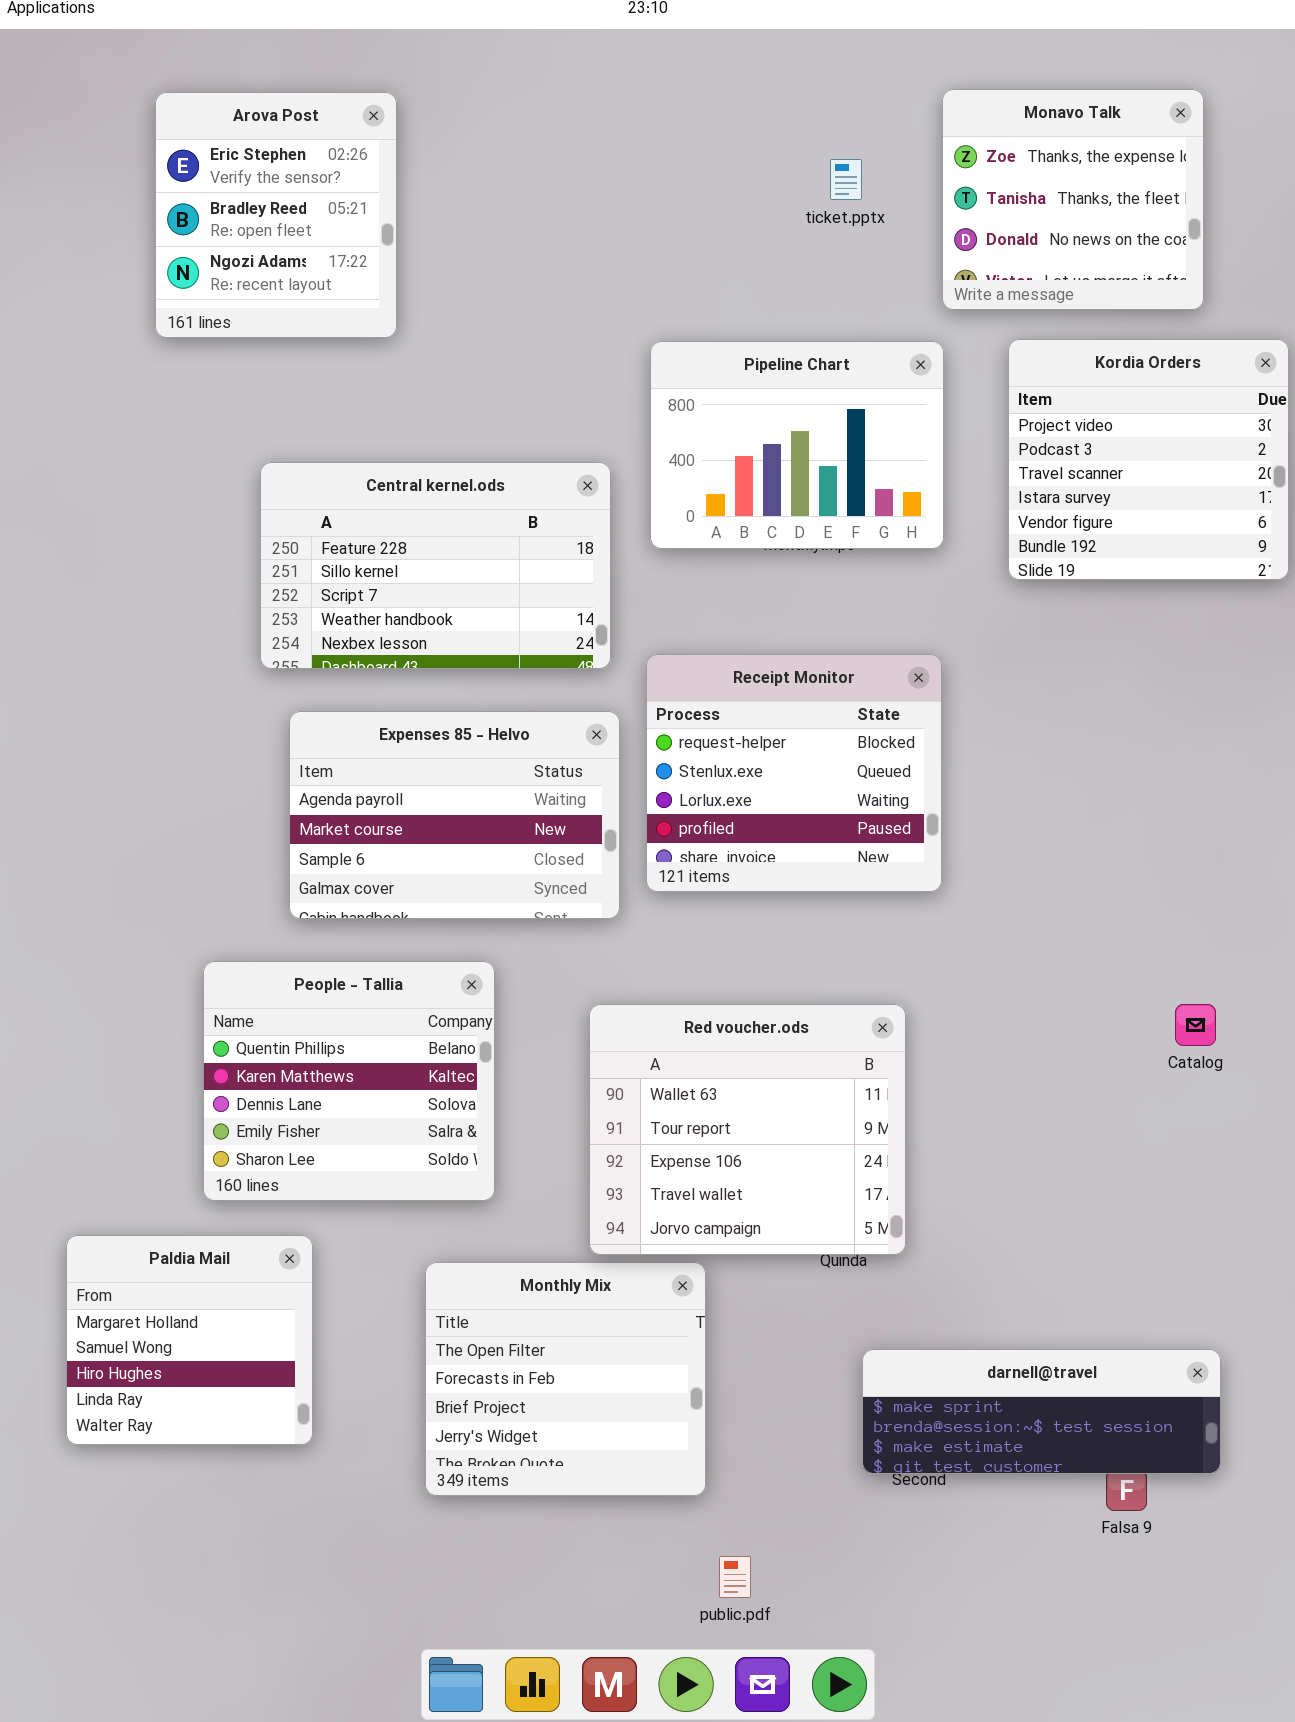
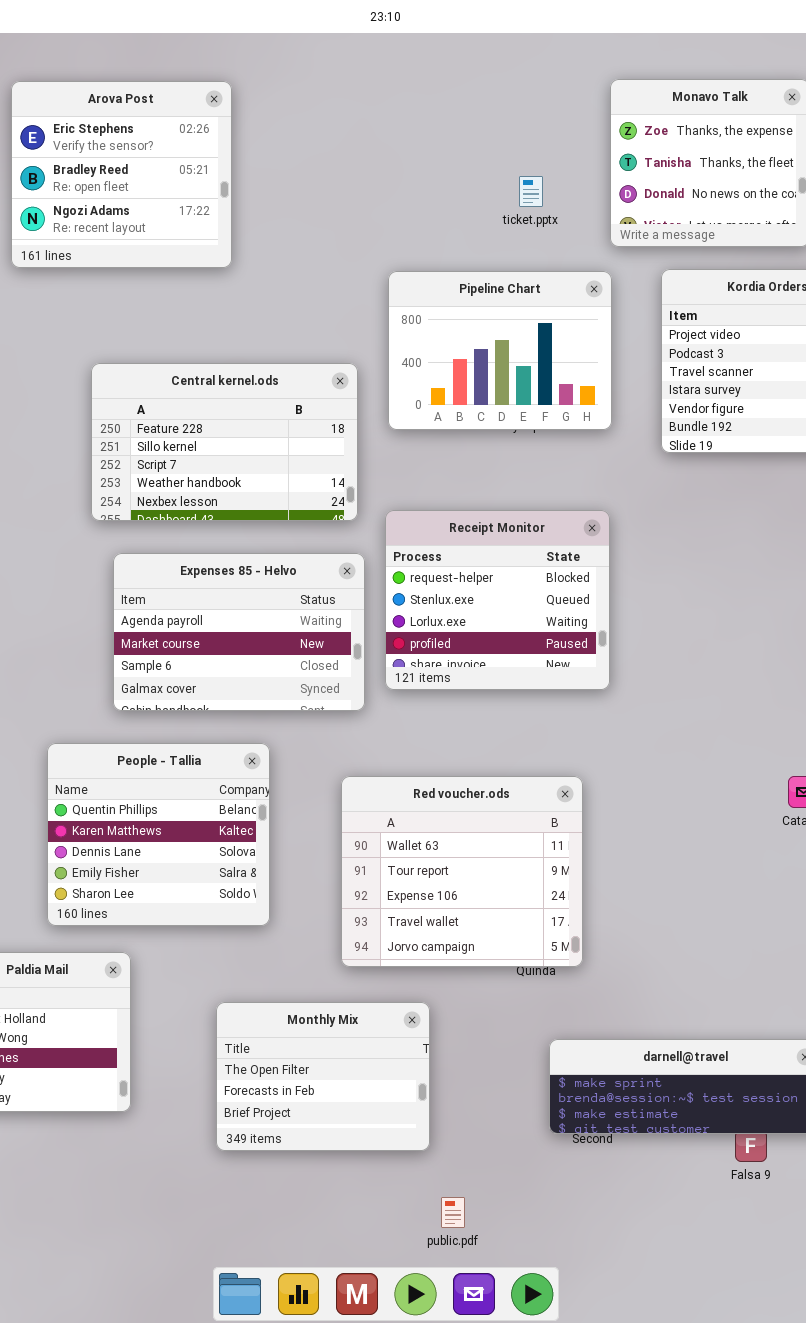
Arova Post: [155,92,397,338] -> [11,81,232,268], resized
ticket.pptx: [830,159,862,200] -> [519,176,543,207], moved
Monthly Mix: [425,1262,706,1496] -> [216,1002,430,1151], resized

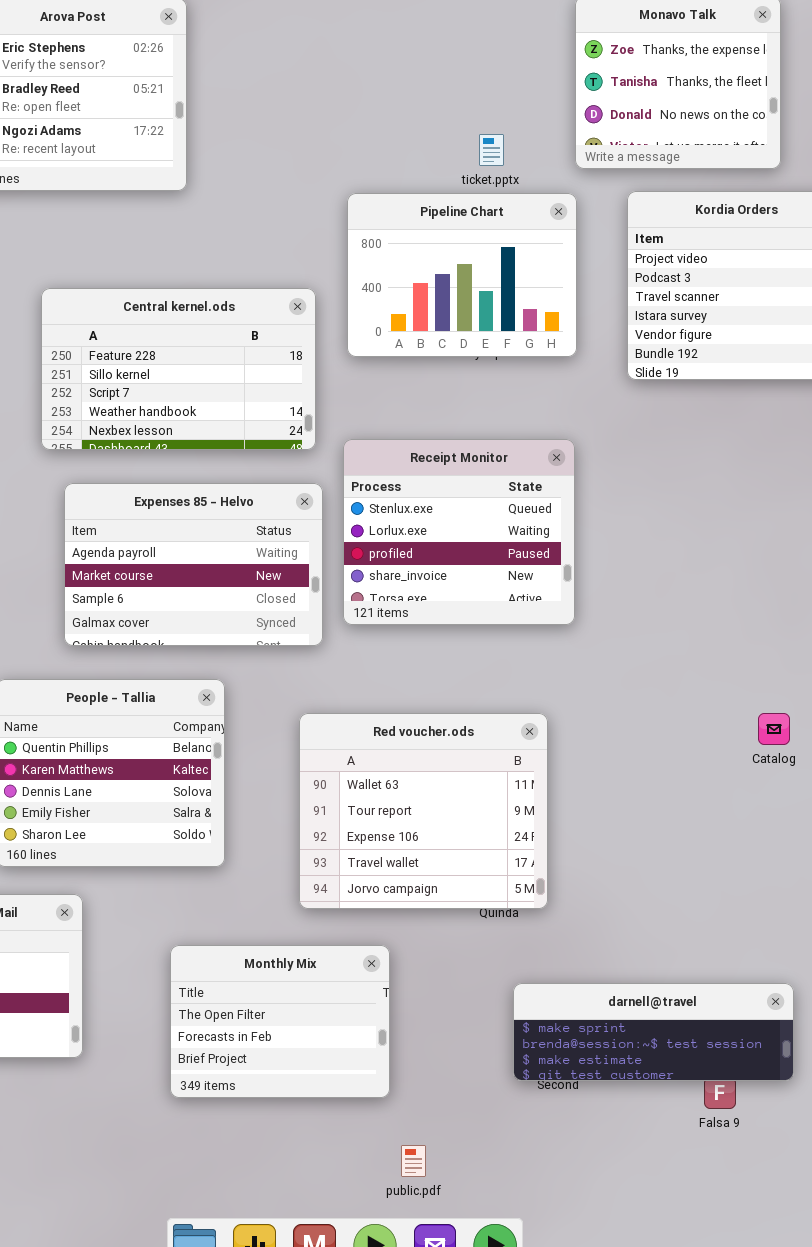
ticket.pptx: [519,176,543,207] -> [479,134,504,166], moved
Receipt Monitor: [385,510,610,690] -> [343,439,575,625], scrolled down 1 row

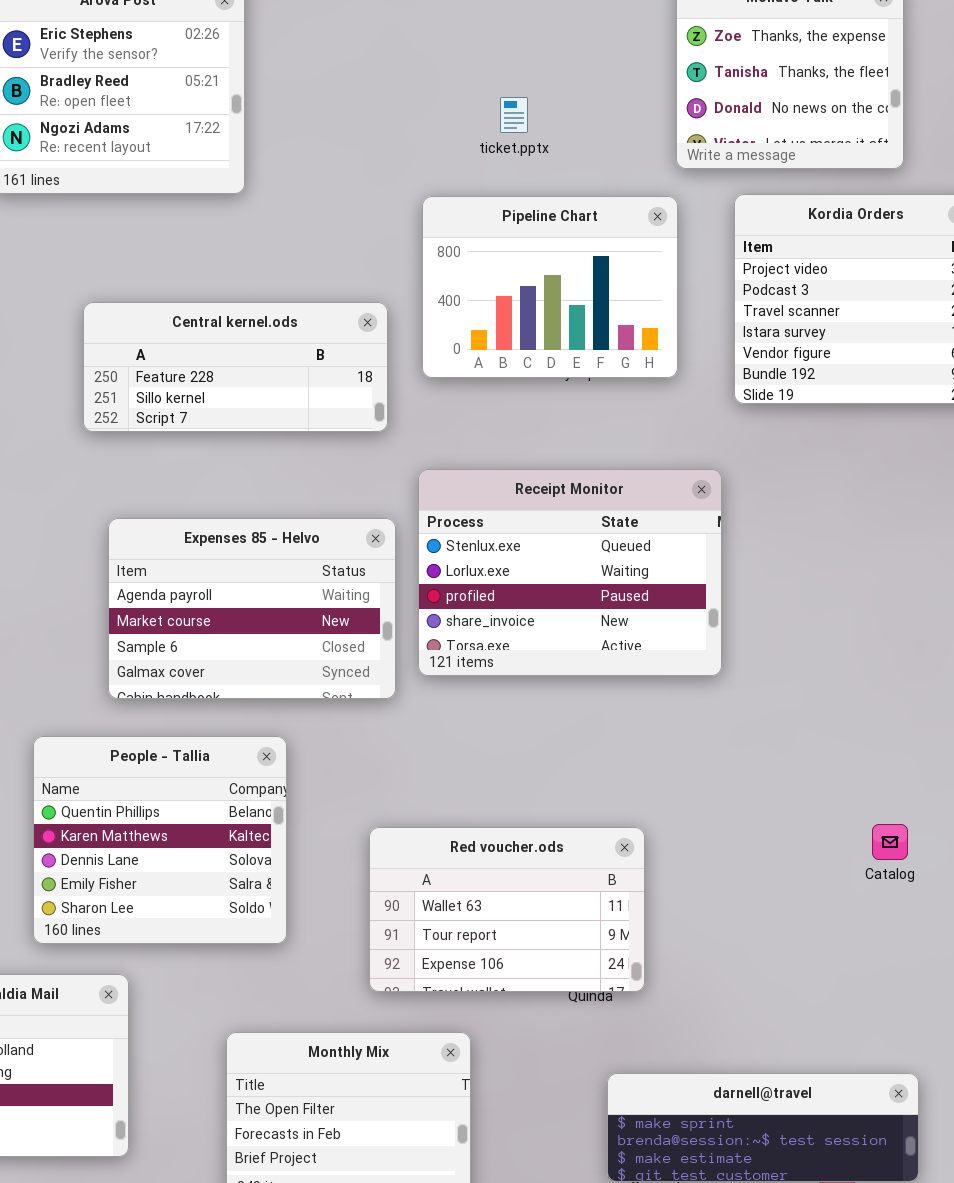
ticket.pptx: [479,134,504,166] -> [500,97,528,133], moved
Central kernel.ods: [41,288,316,450] -> [83,302,388,432], resized
Receipt Monitor: [343,439,575,625] -> [418,469,722,676], resized
Red voucher.ods: [299,713,548,909] -> [369,827,645,992], resized
Catalog: [758,713,790,745] -> [872,824,908,860], moved

